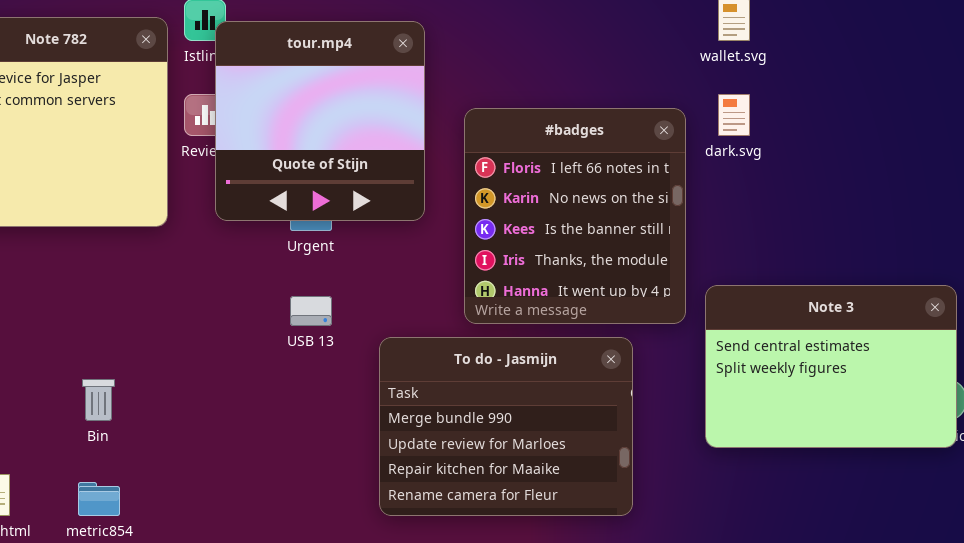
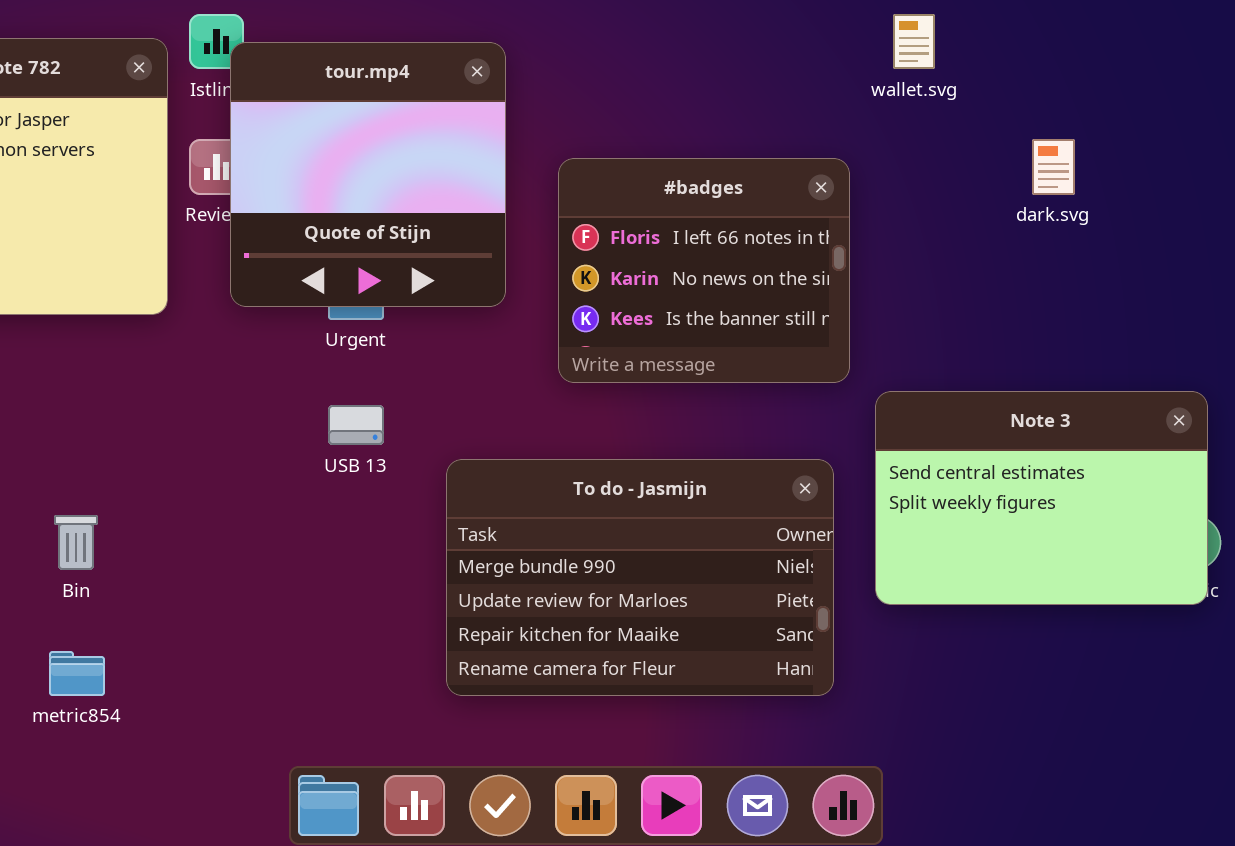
dark.svg: [718,94,750,136] -> [1032,139,1075,195], moved
#badges: [464,108,686,324] -> [558,158,850,383], resized
To do - Jasmijn: [379,337,633,516] -> [446,459,834,696], resized

